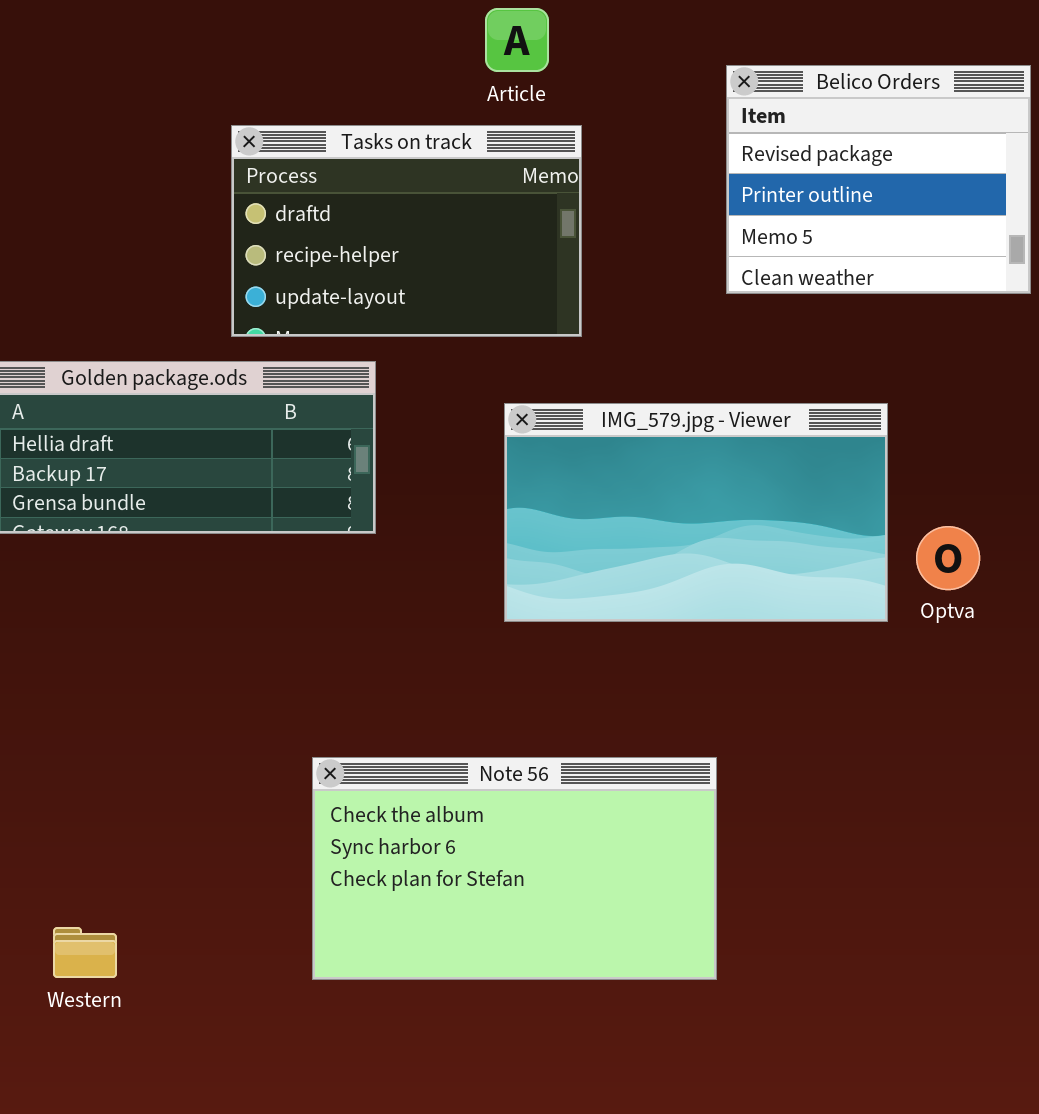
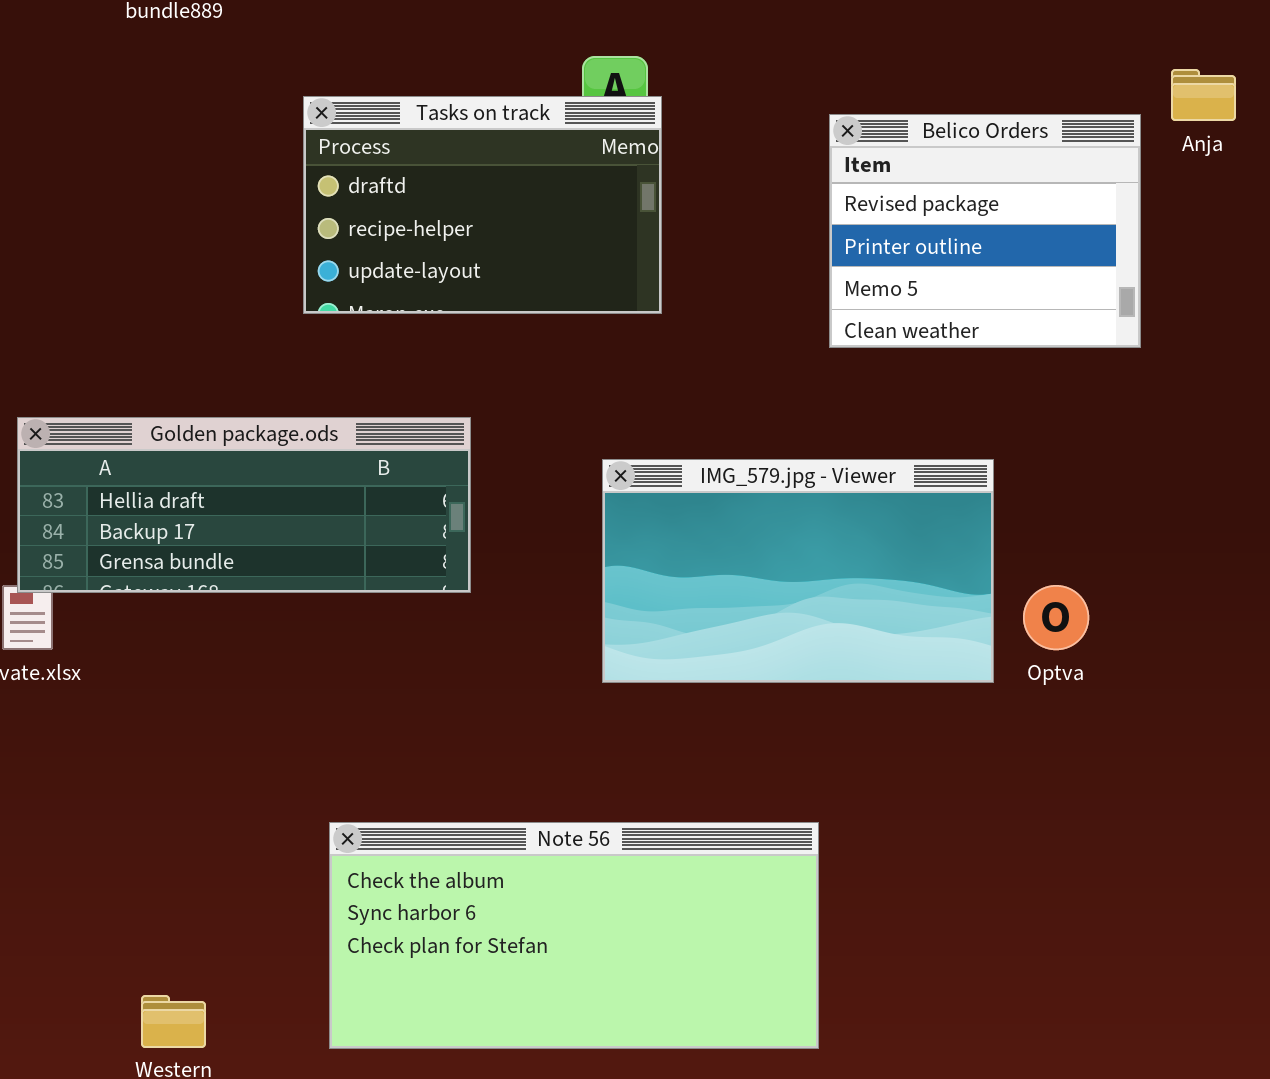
Tasks on track: [231,125,582,337] -> [303,96,662,314], moved
Note 56: [312,757,717,980] -> [329,822,819,1049], resized

